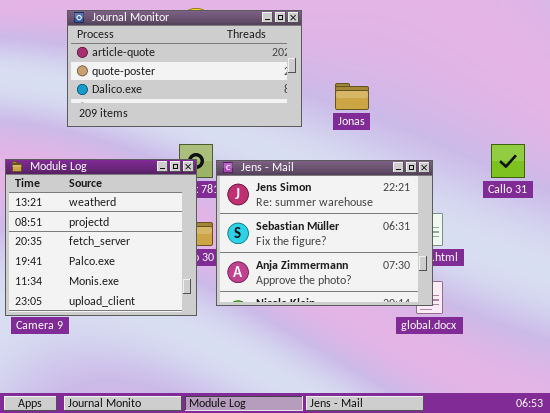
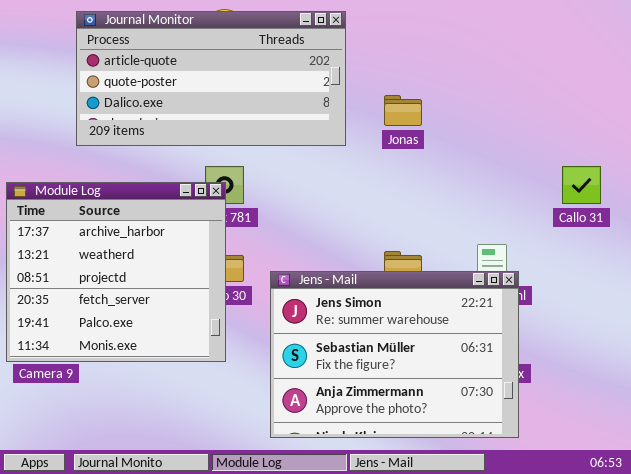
Module Log: [5,159,197,316] -> [6,182,226,362], scrolled up 1 row
Jens - Mail: [216,160,433,306] -> [270,271,519,438], moved

